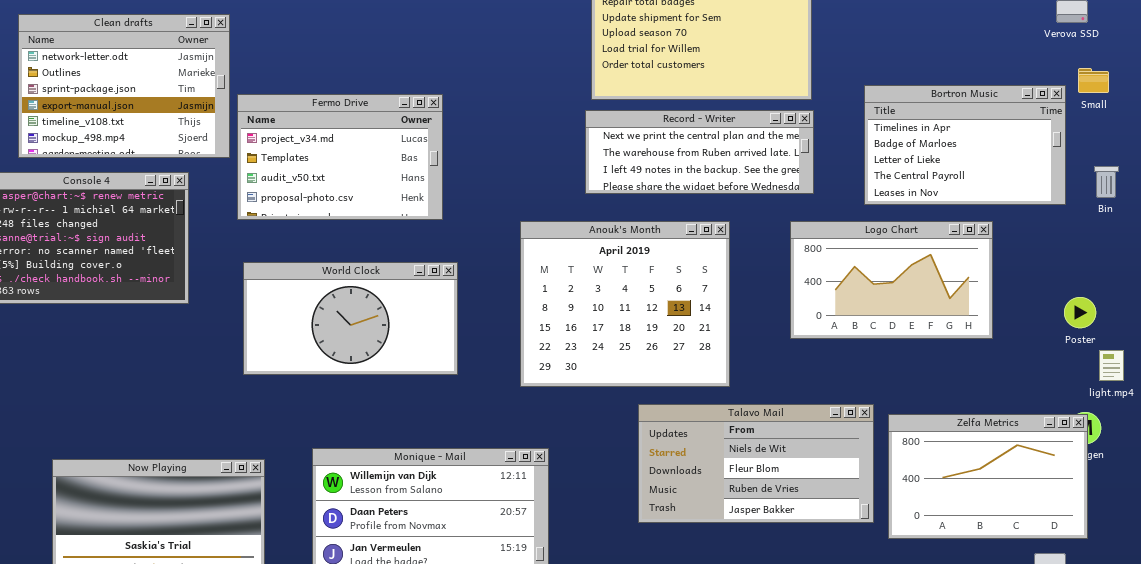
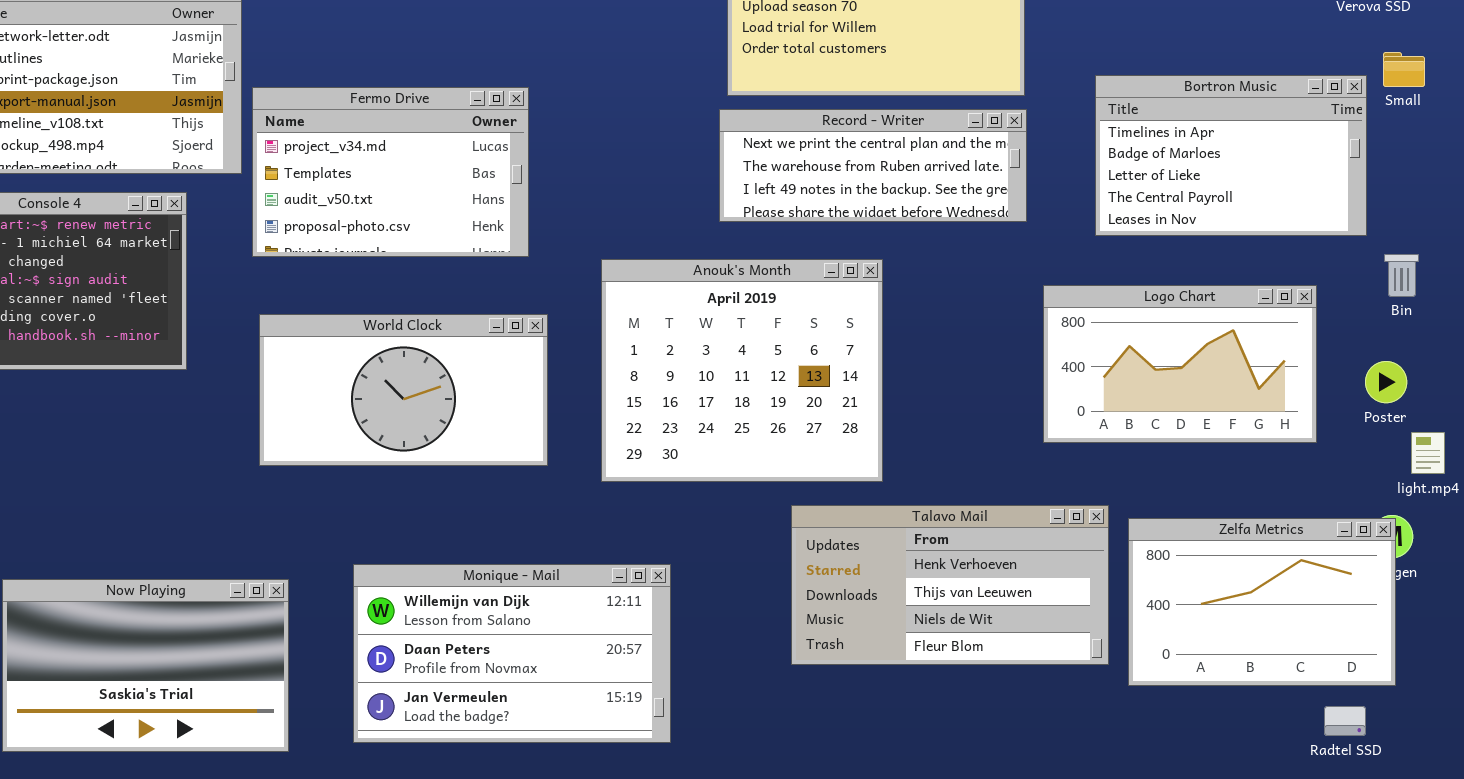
Bin: [1094,166,1119,198] -> [1384,254,1419,297], moved
Anouk's Month: [520,221,730,387] -> [601,259,883,482], moved
Logo Chart: [790,221,993,339] -> [1043,285,1317,443], moved
Talavo Mail: [638,404,874,523] -> [791,505,1109,665], scrolled up 2 rows

